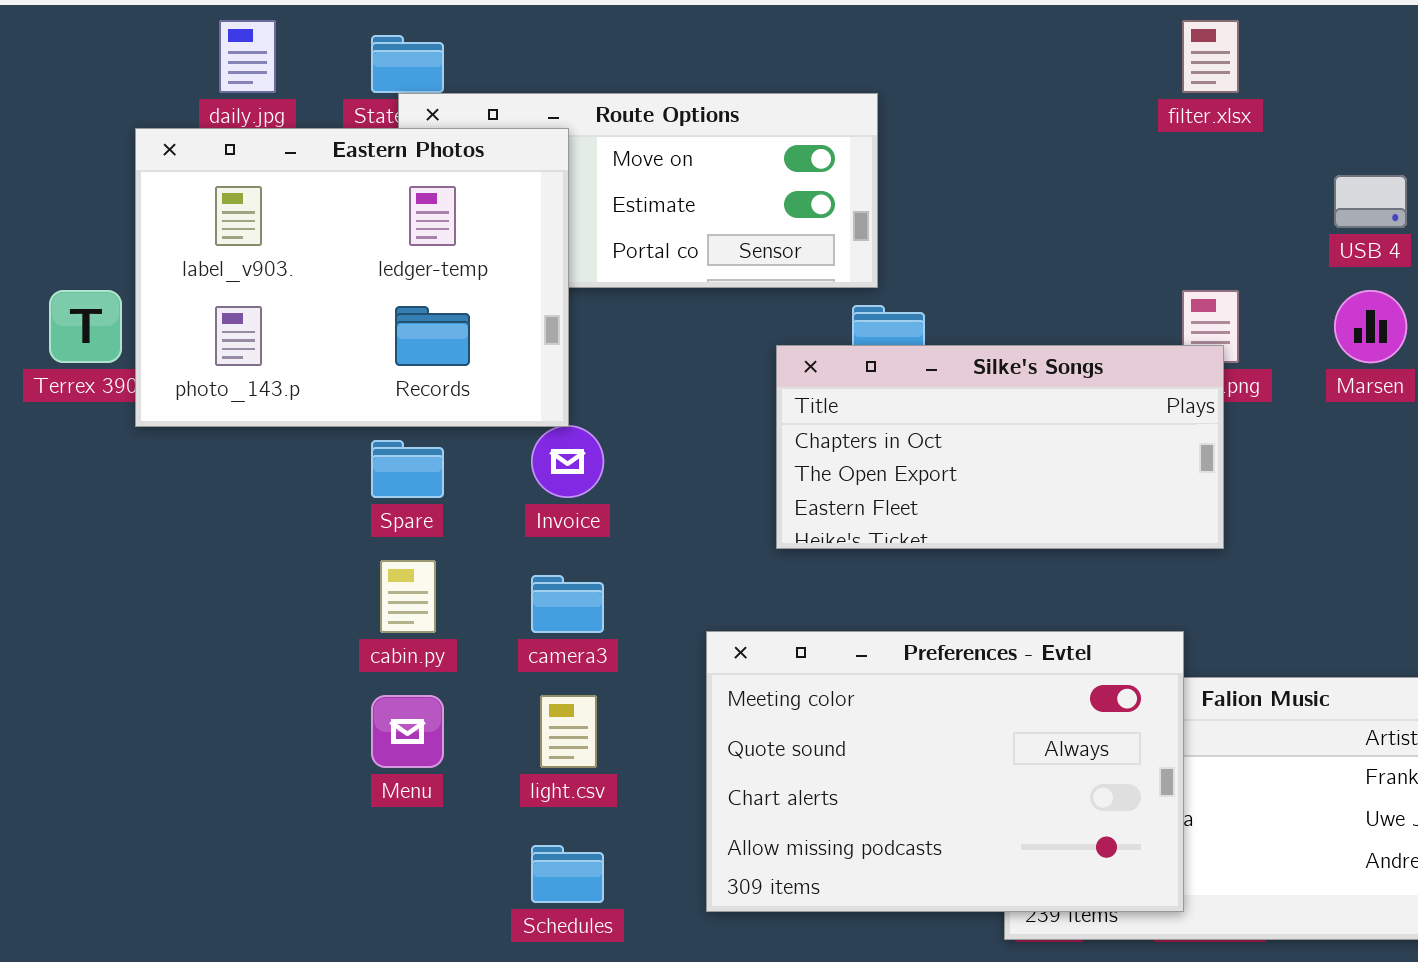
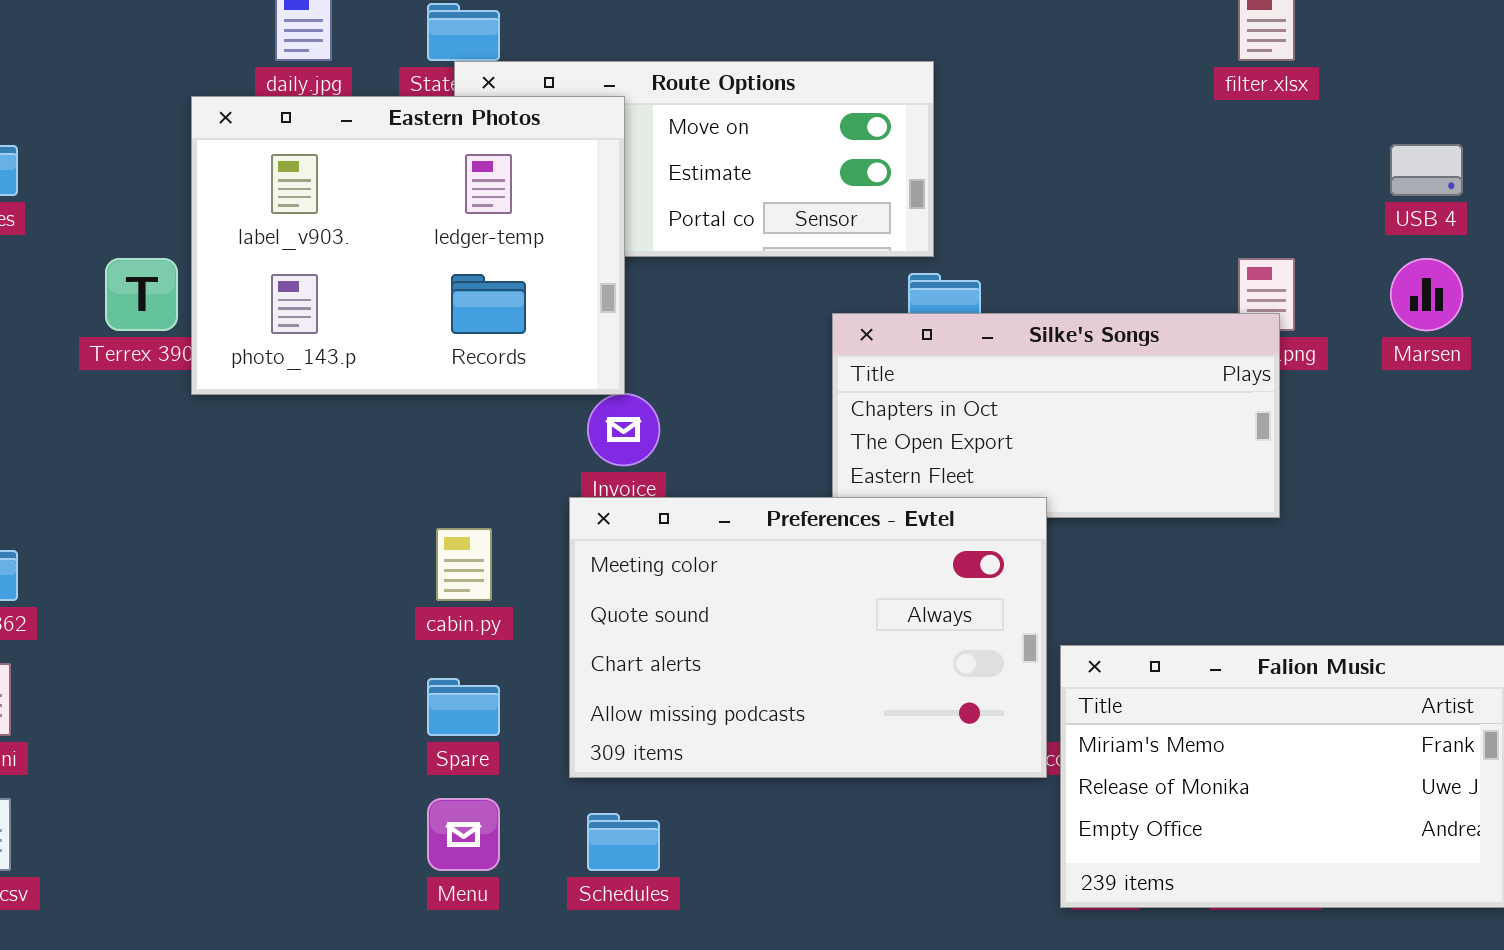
Spare: [371,440,444,498] -> [427,678,500,736], moved
Preferences - Evtel: [706,631,1184,912] -> [569,497,1047,778], moved
Menu: [371,695,444,768] -> [427,798,500,871], moved

